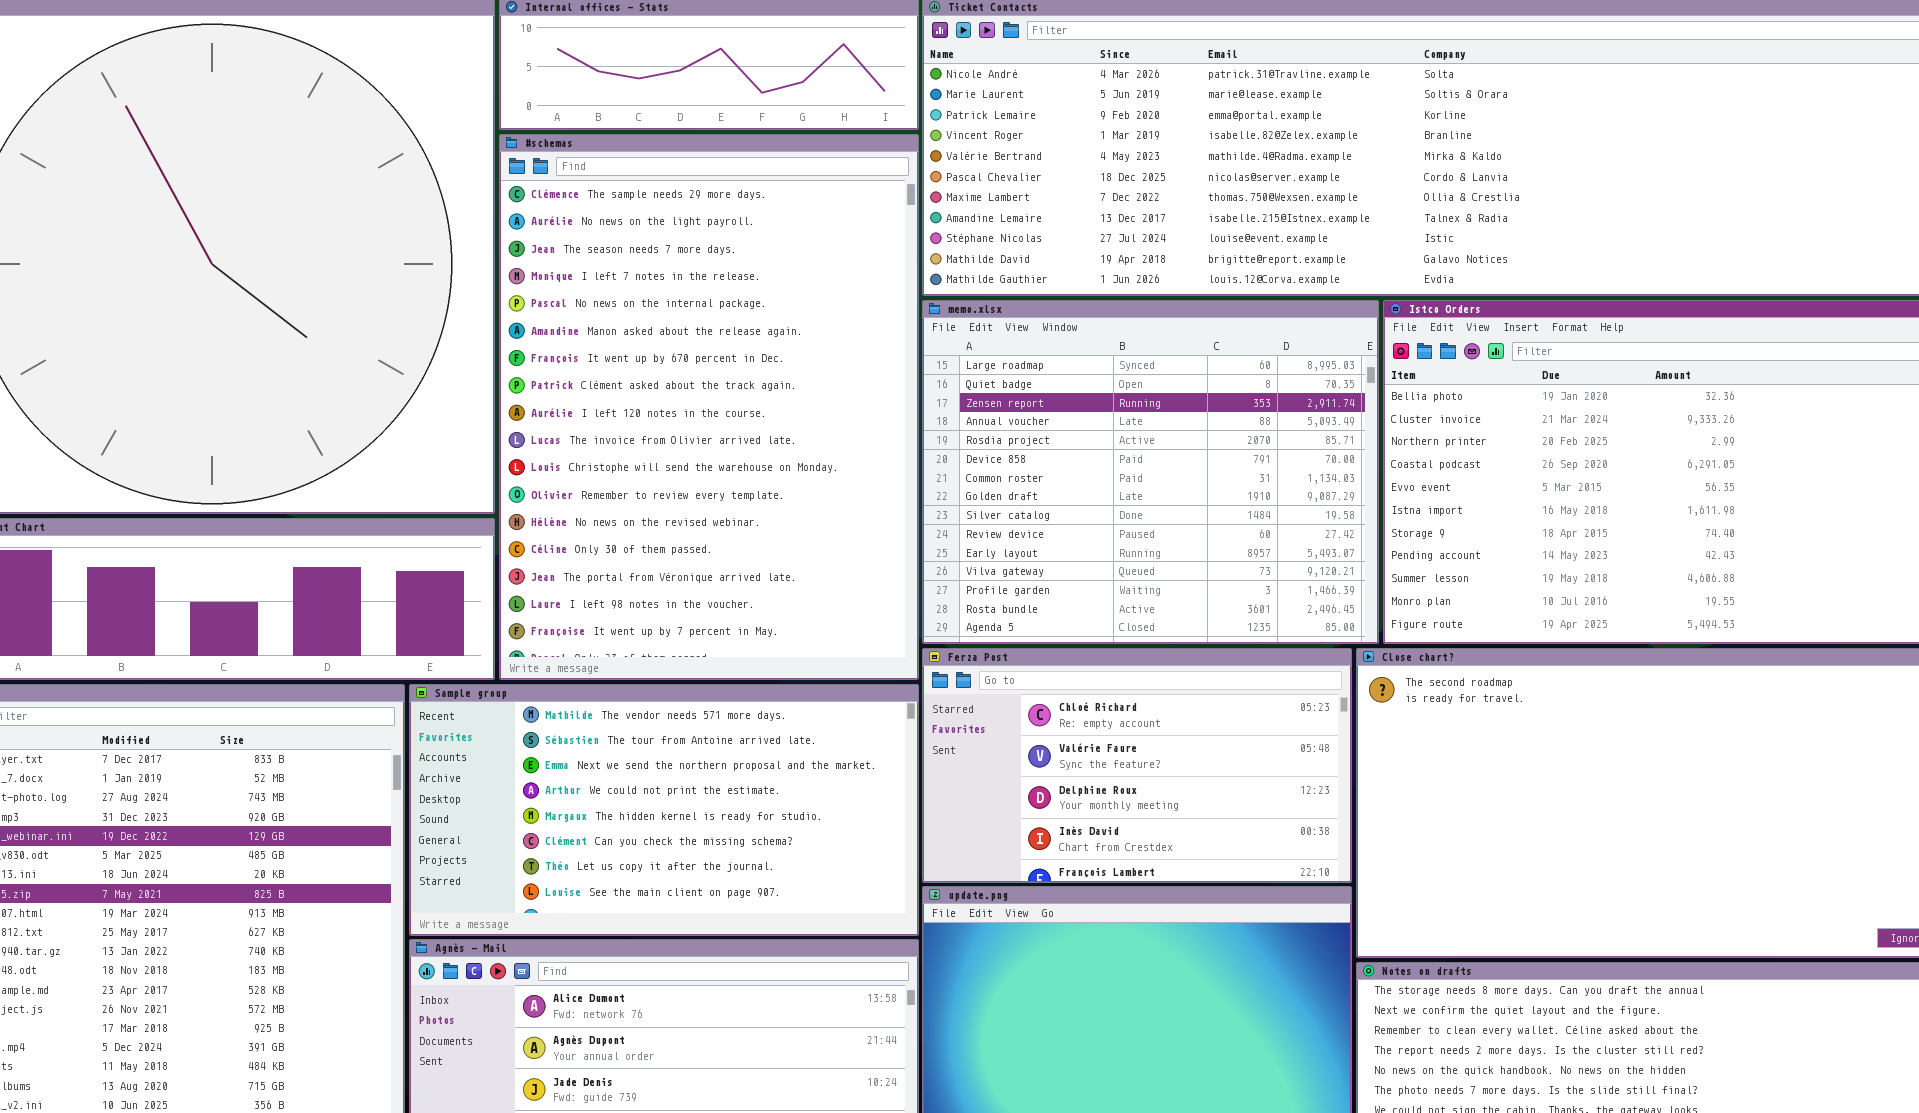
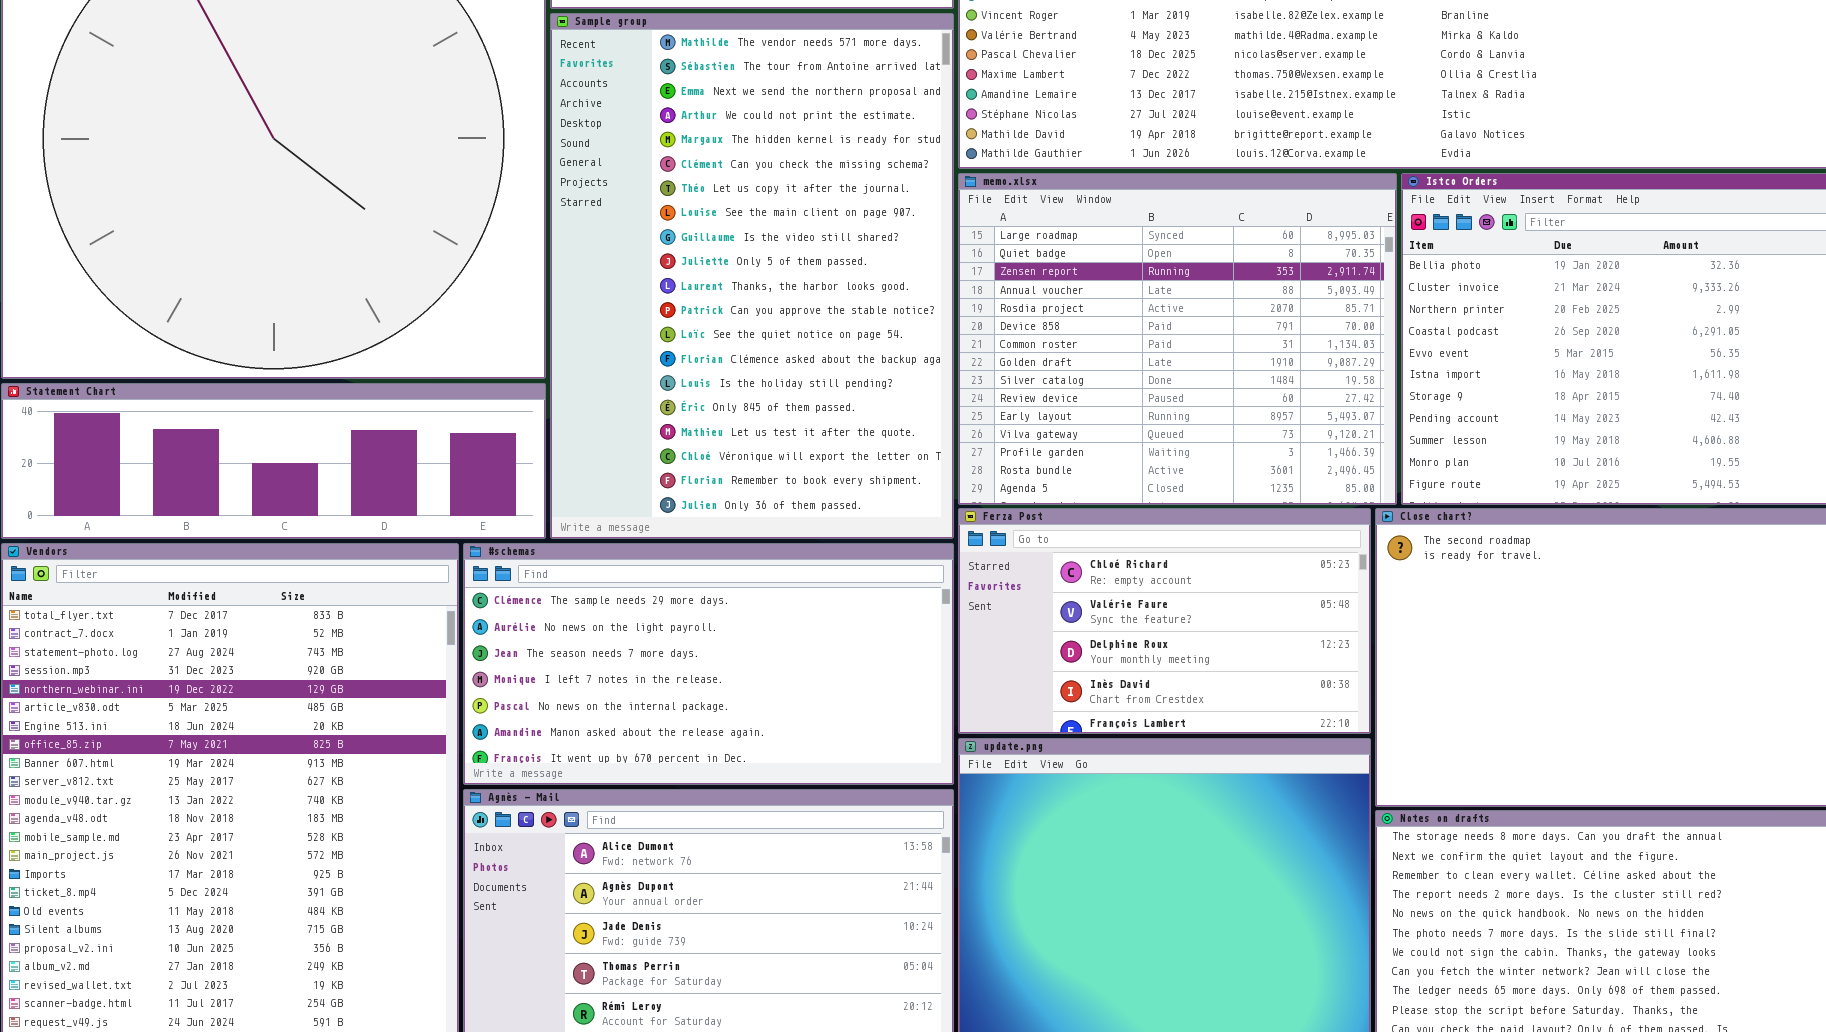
#schemas: [499,134,919,680] -> [463,543,954,785], moved, resized
Sample group: [409,684,919,936] -> [550,13,954,539], moved, resized

